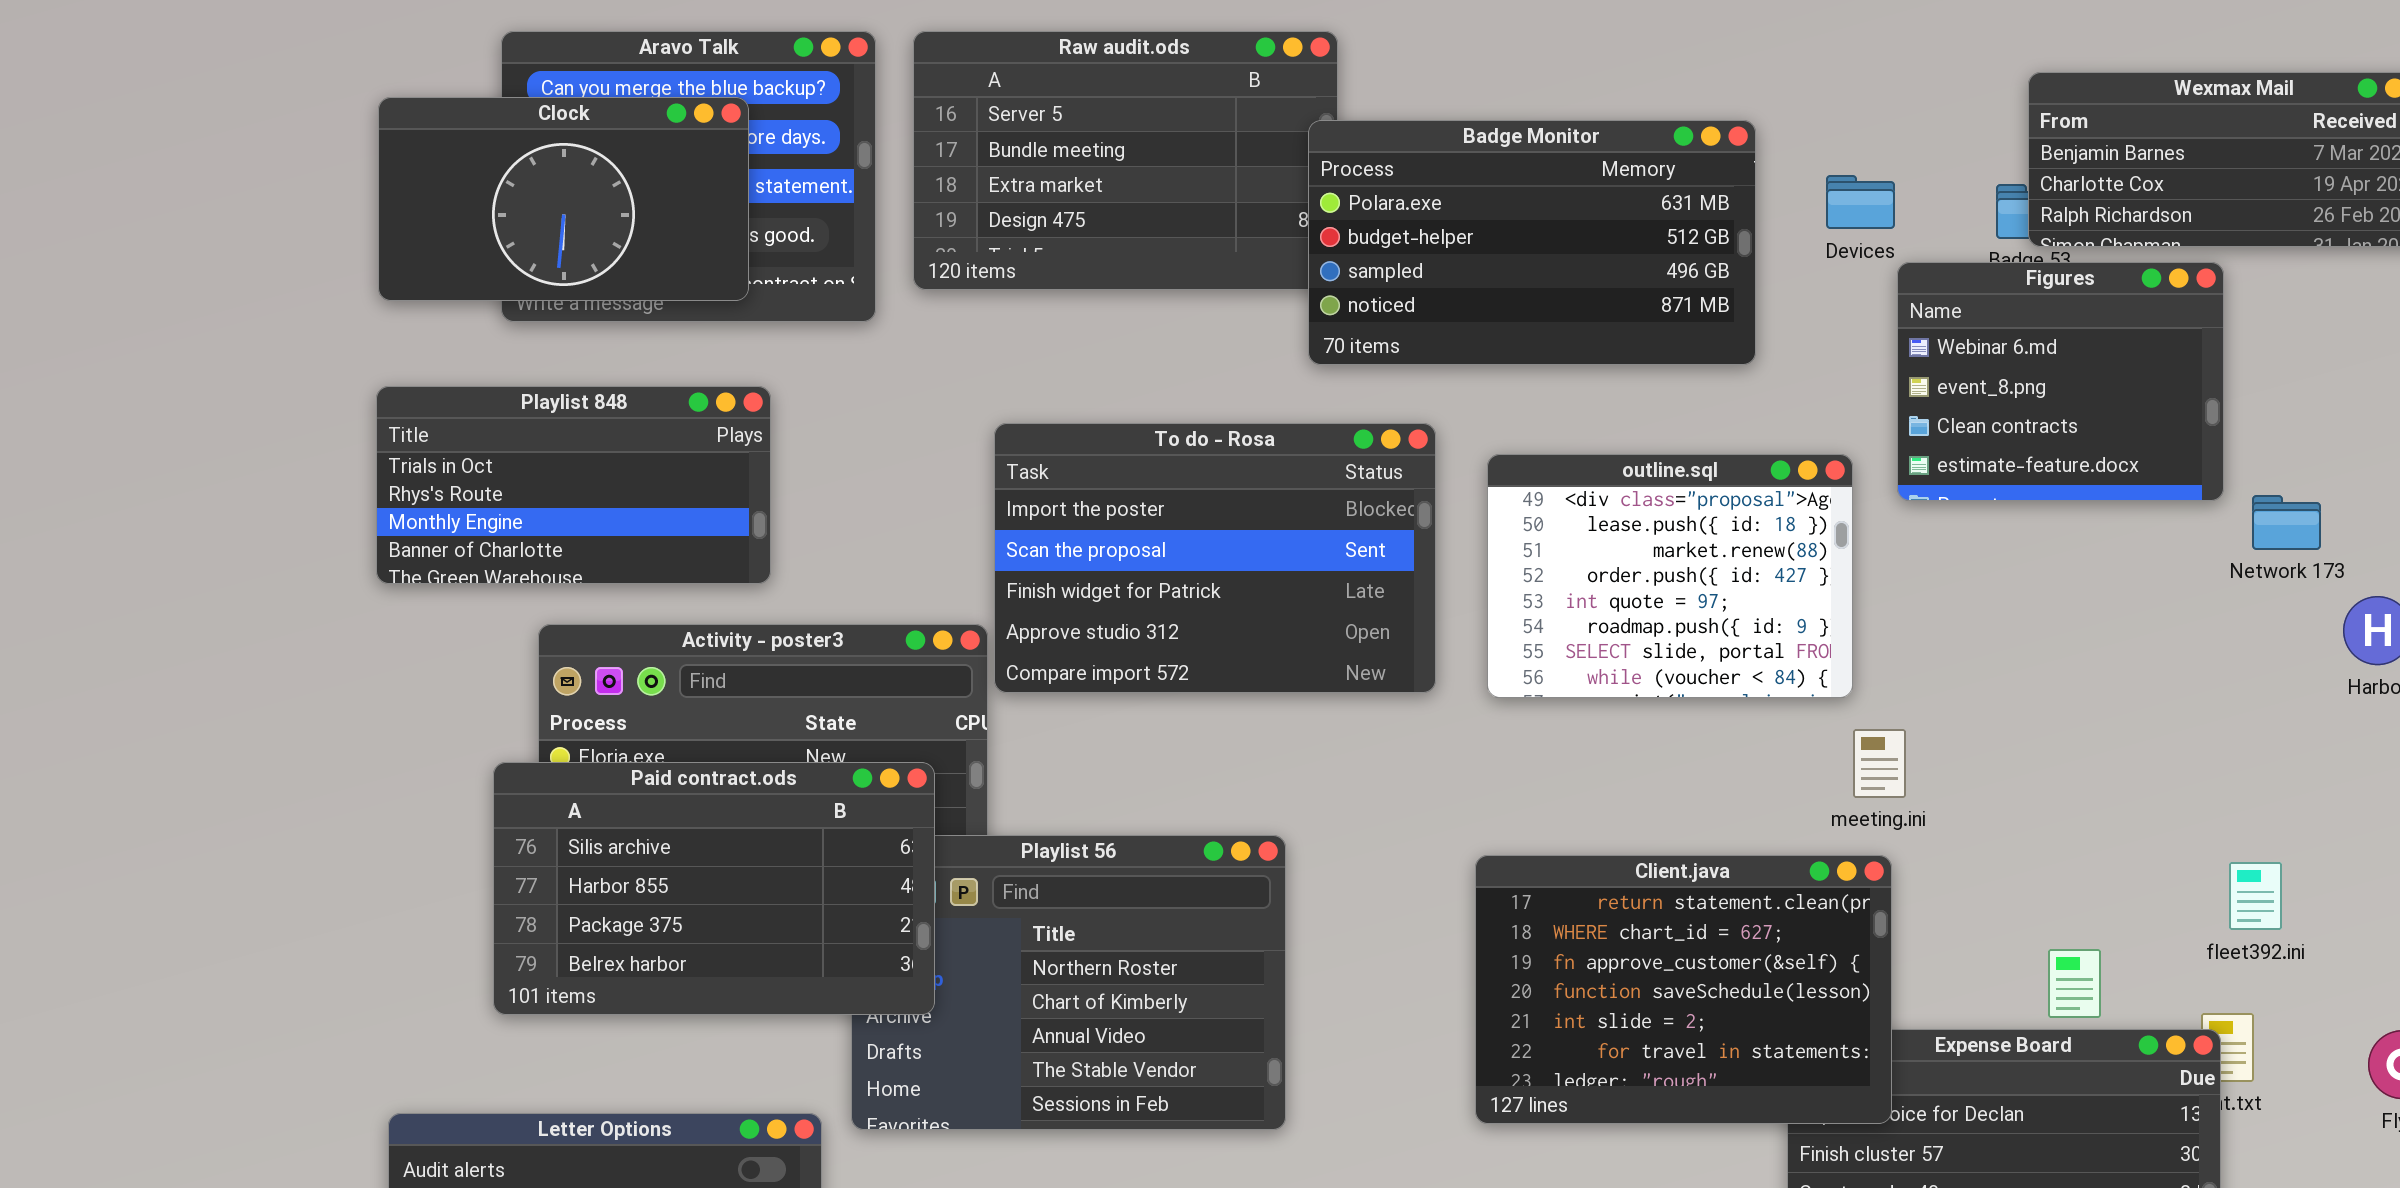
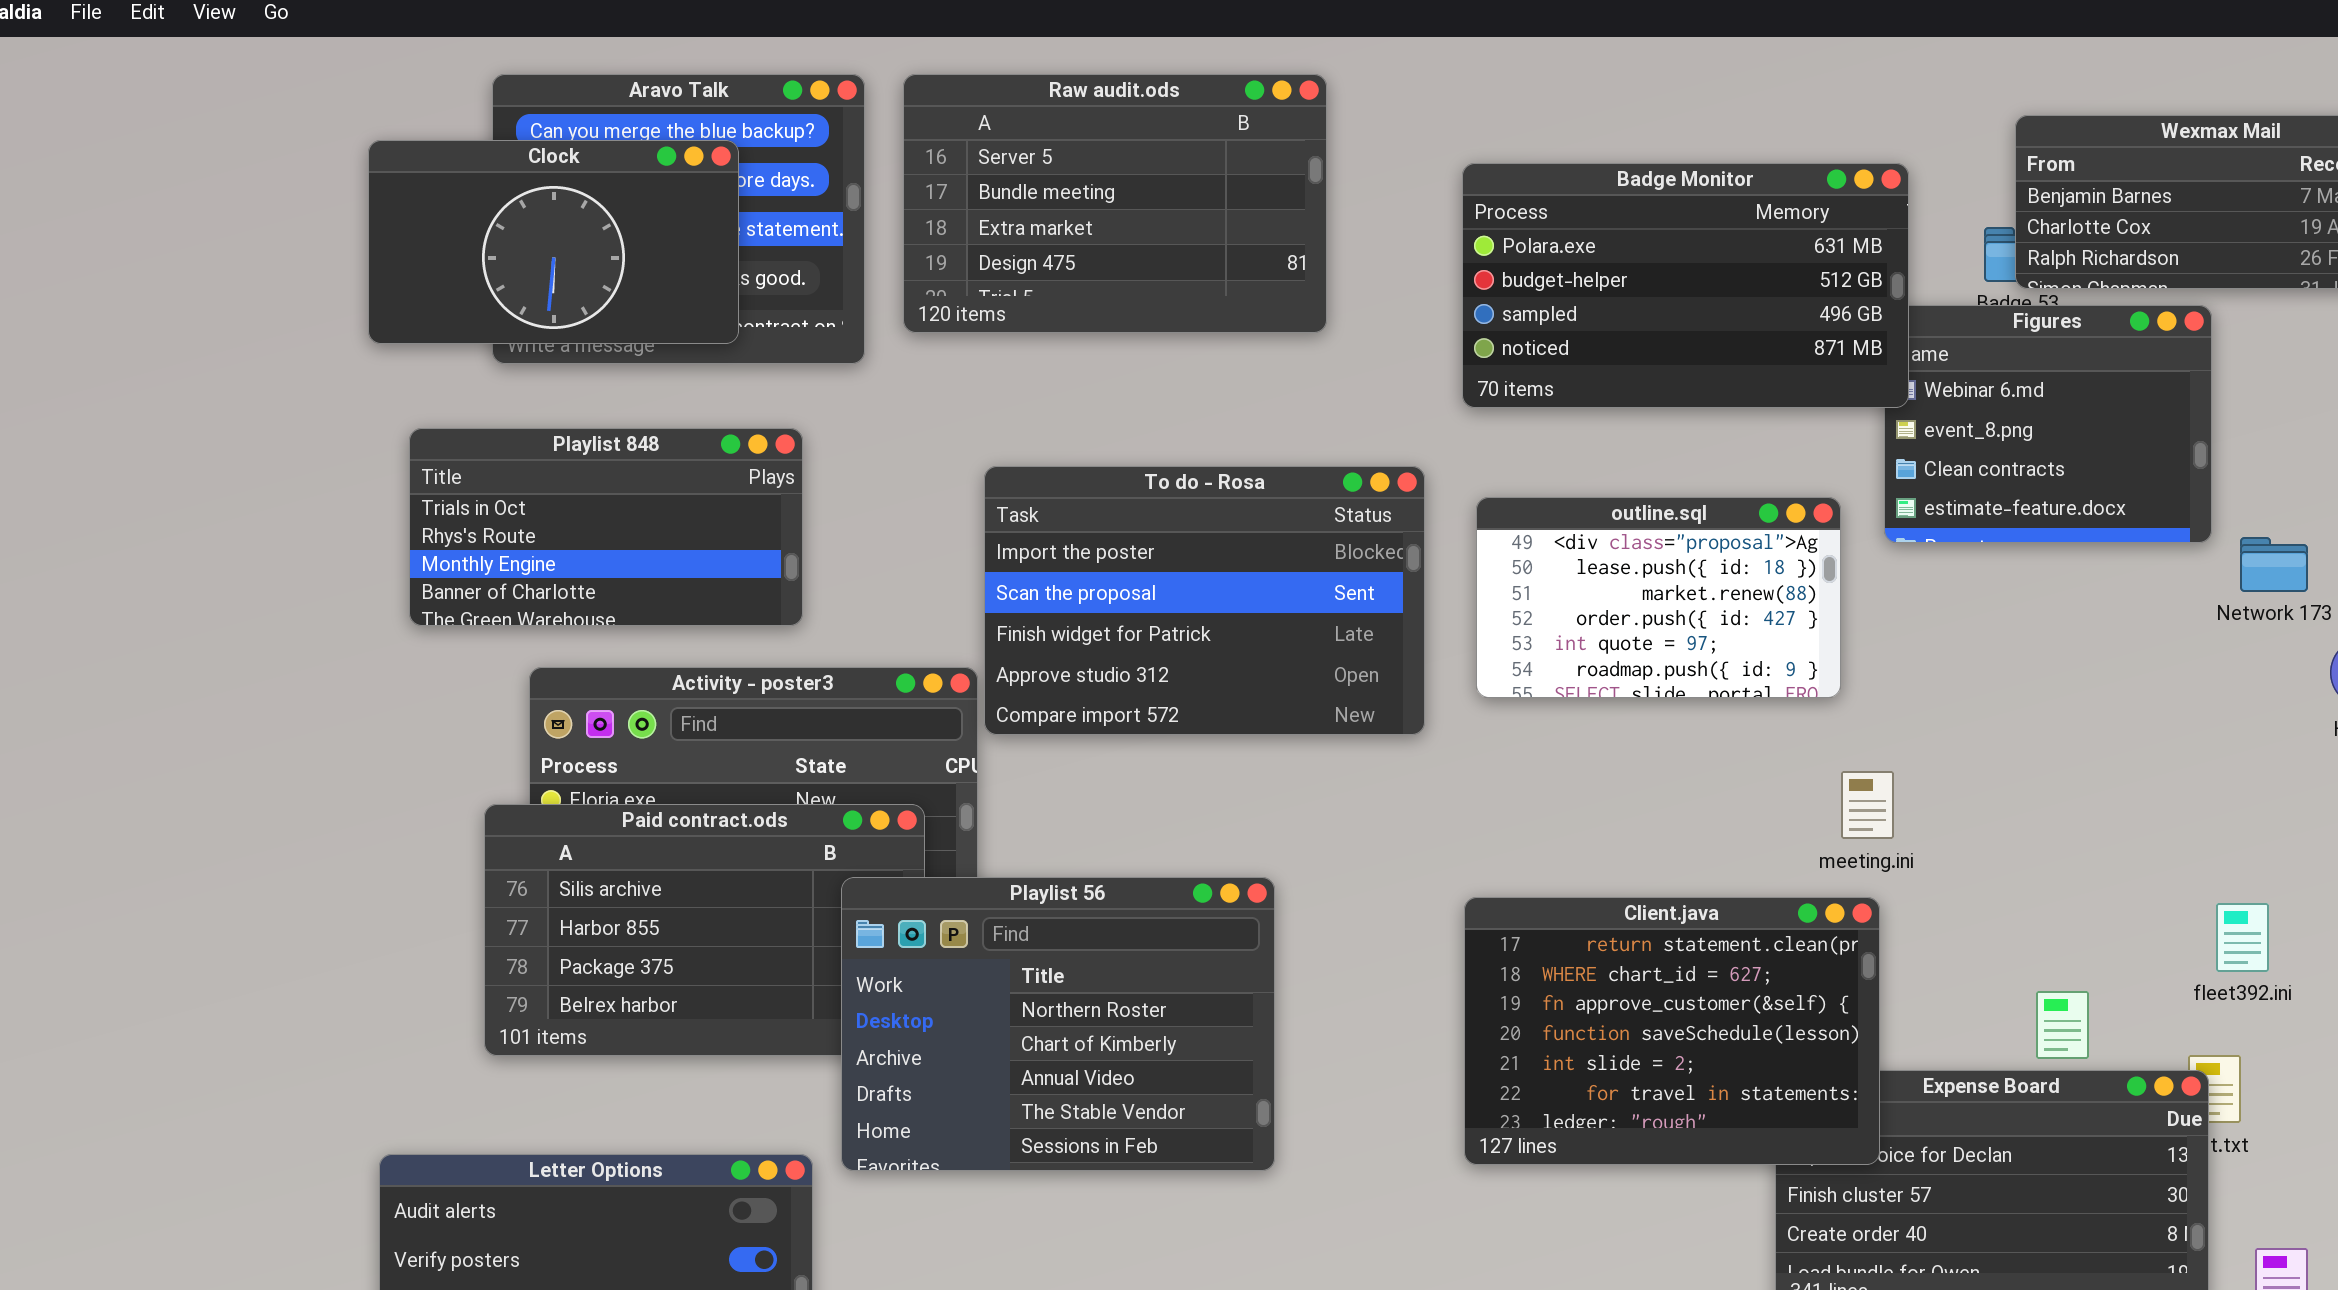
Badge Monitor: [1308,120,1756,365] -> [1462,163,1909,408], moved
Playlist 848: [376,386,771,584] -> [409,428,803,626], moved
outline.sql: [1487,454,1853,698] -> [1476,497,1841,698], resized
Playlist 56: [851,835,1286,1130] -> [841,877,1275,1171], raised

